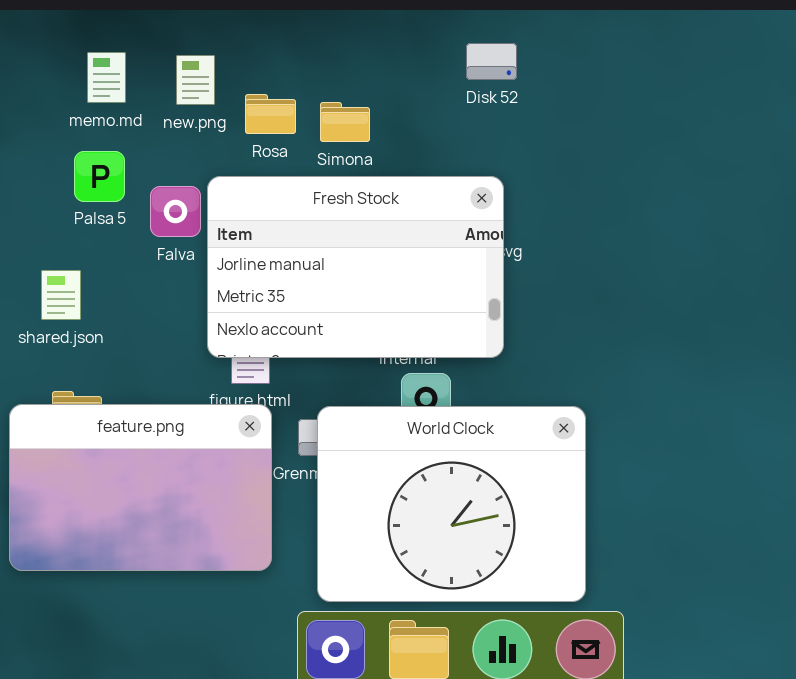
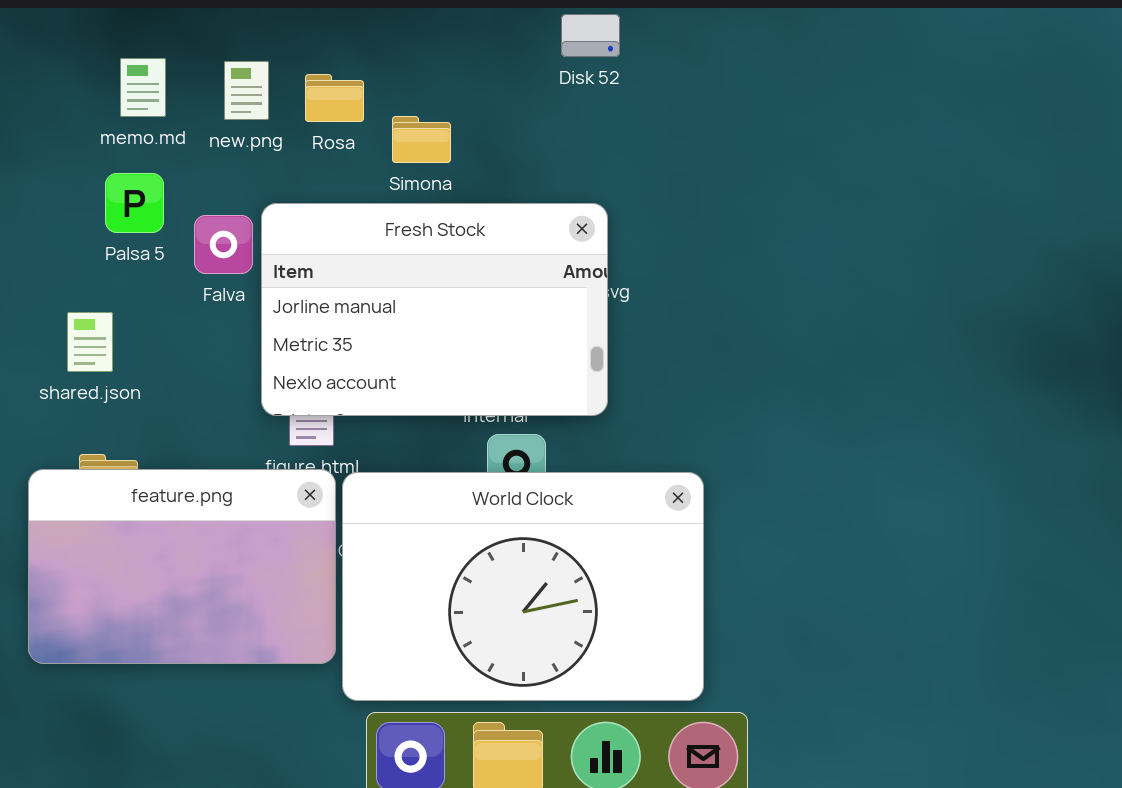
Disk 52: [466,43,517,80] -> [561,14,620,57], moved
Rosa: [245,94,296,134] -> [305,74,364,122], moved
World Clock: [317,406,586,602] -> [342,472,704,701], resized

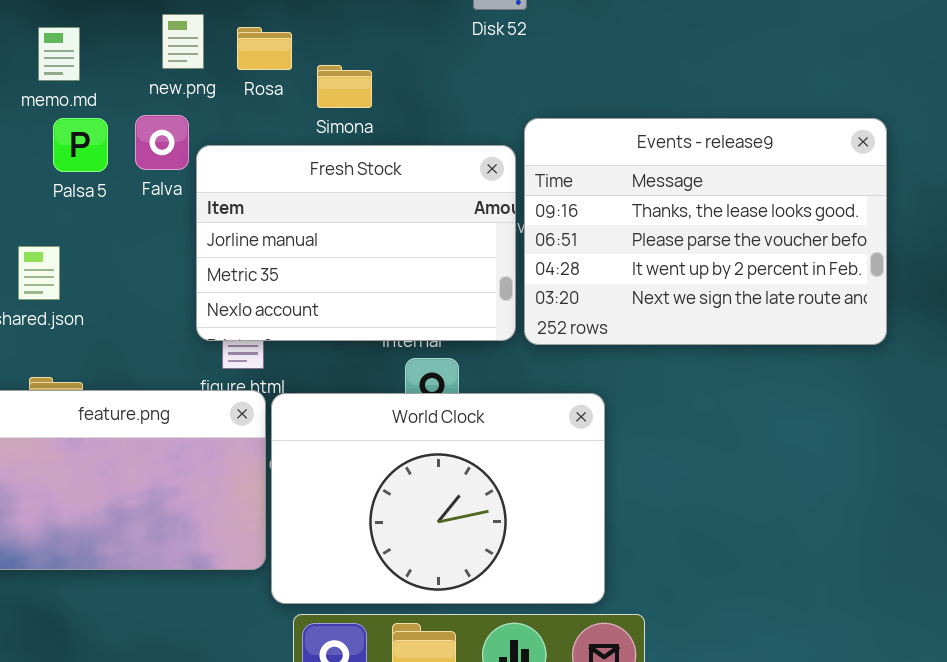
memo.md: [120,58,166,117] -> [38,27,80,81], moved
Events - release9: none -> [524,118,887,345], opened
Falva: [194,215,253,274] -> [135,115,189,170], moved

